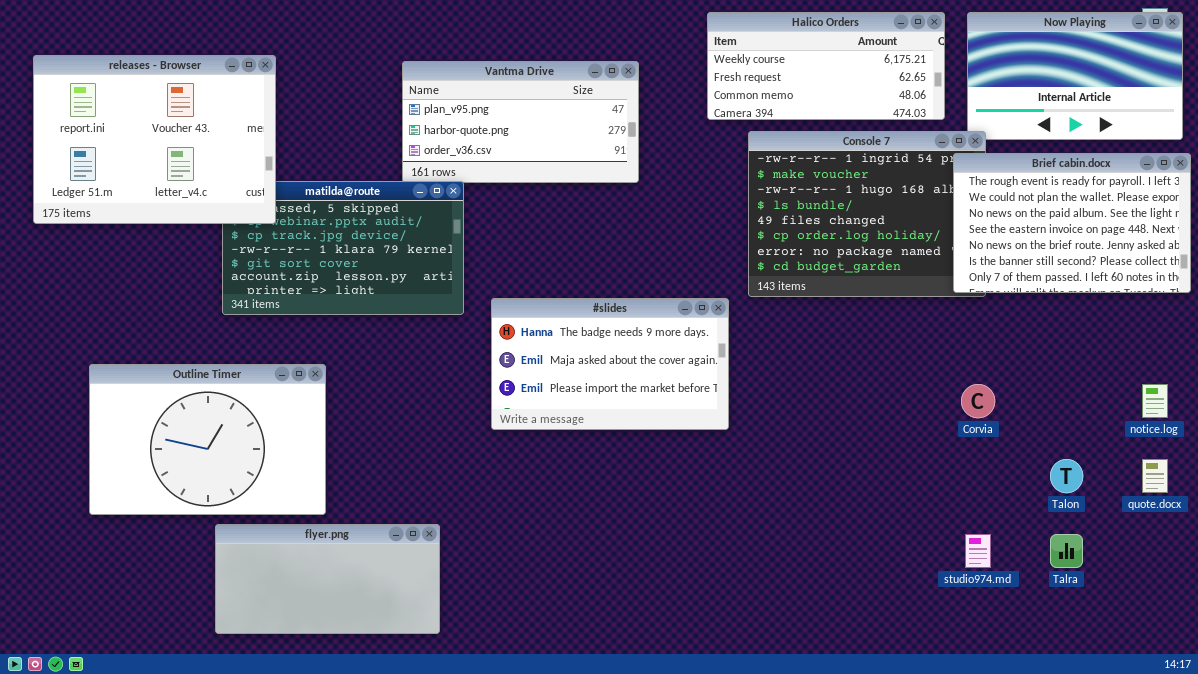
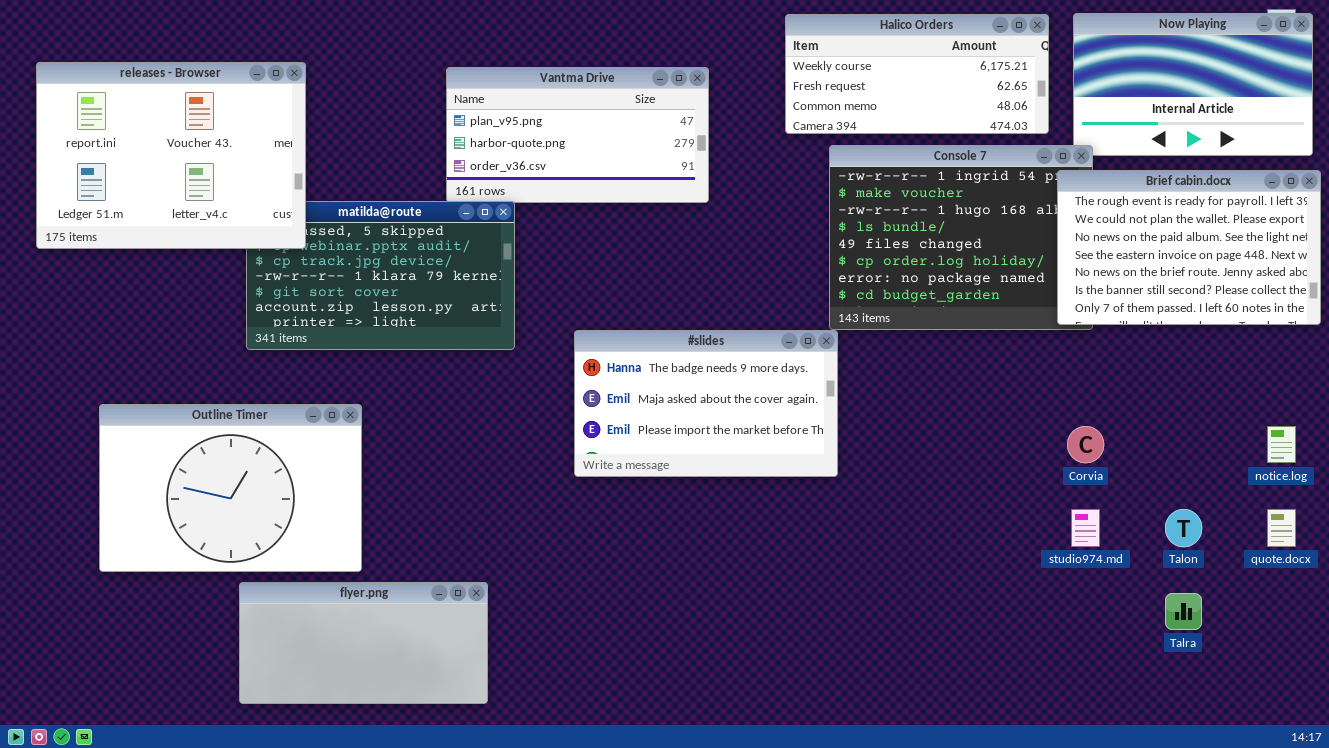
#slides: [491,298,729,430] -> [574,330,838,477], moved
studio974.md: [965,534,991,568] -> [1071,509,1100,547], moved

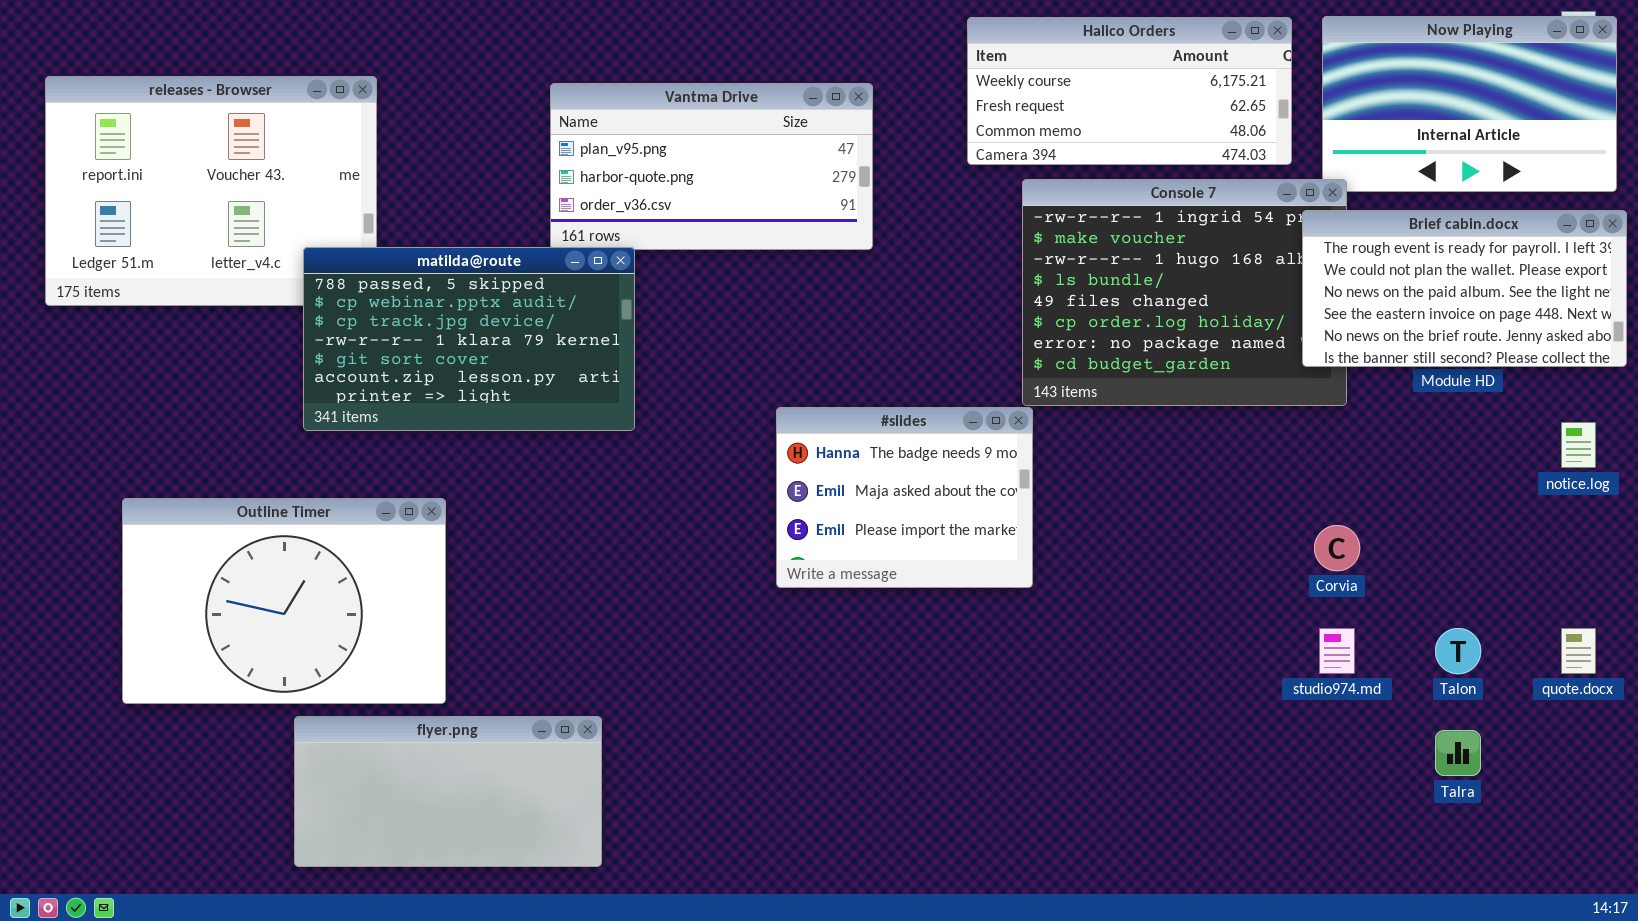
Brief cabin.docx: [1057,170,1321,325] -> [1302,210,1627,367], resized
matilda@route: [246,201,515,350] -> [303,247,635,431], raised
#slides: [574,330,838,477] -> [776,407,1033,588], resized
notice.log: [1267,426,1296,463] -> [1561,422,1596,468], moved

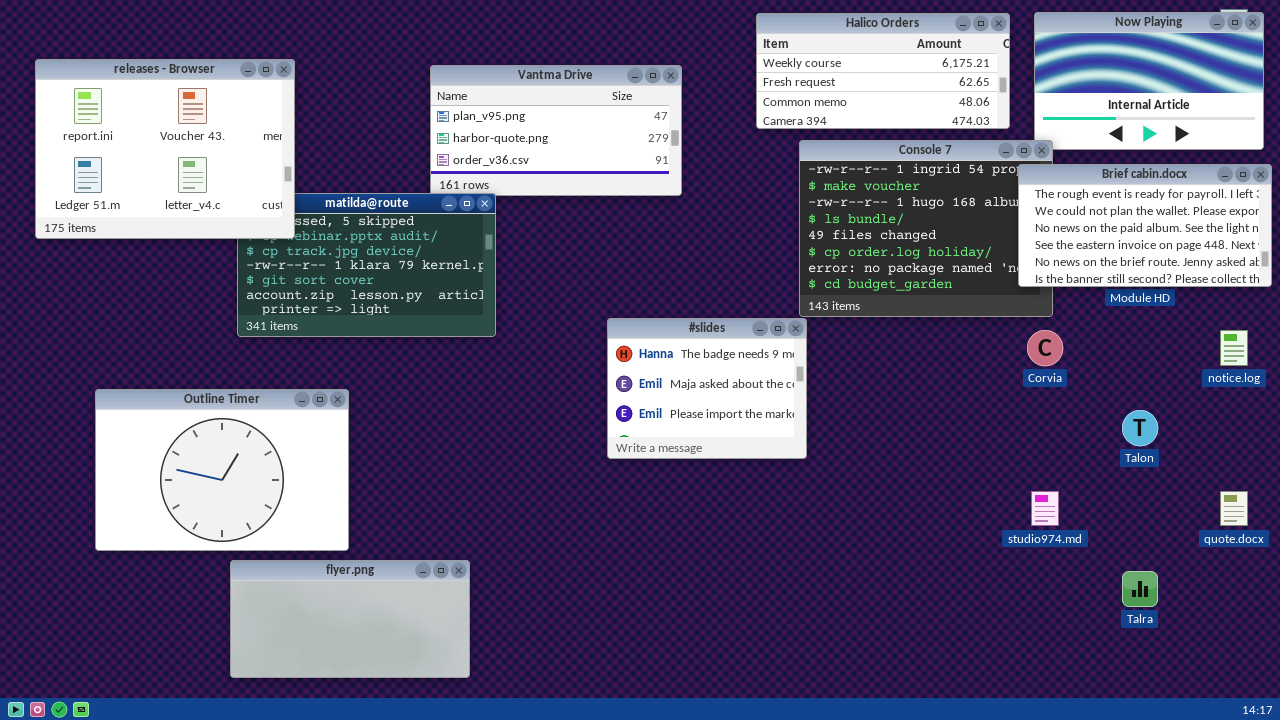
releases - Browser: [45,76,377,306] -> [35,59,295,239], raised
Corvia: [1314,525,1360,571] -> [1027,330,1063,366], moved
Talon: [1435,628,1481,674] -> [1122,410,1158,446], moved

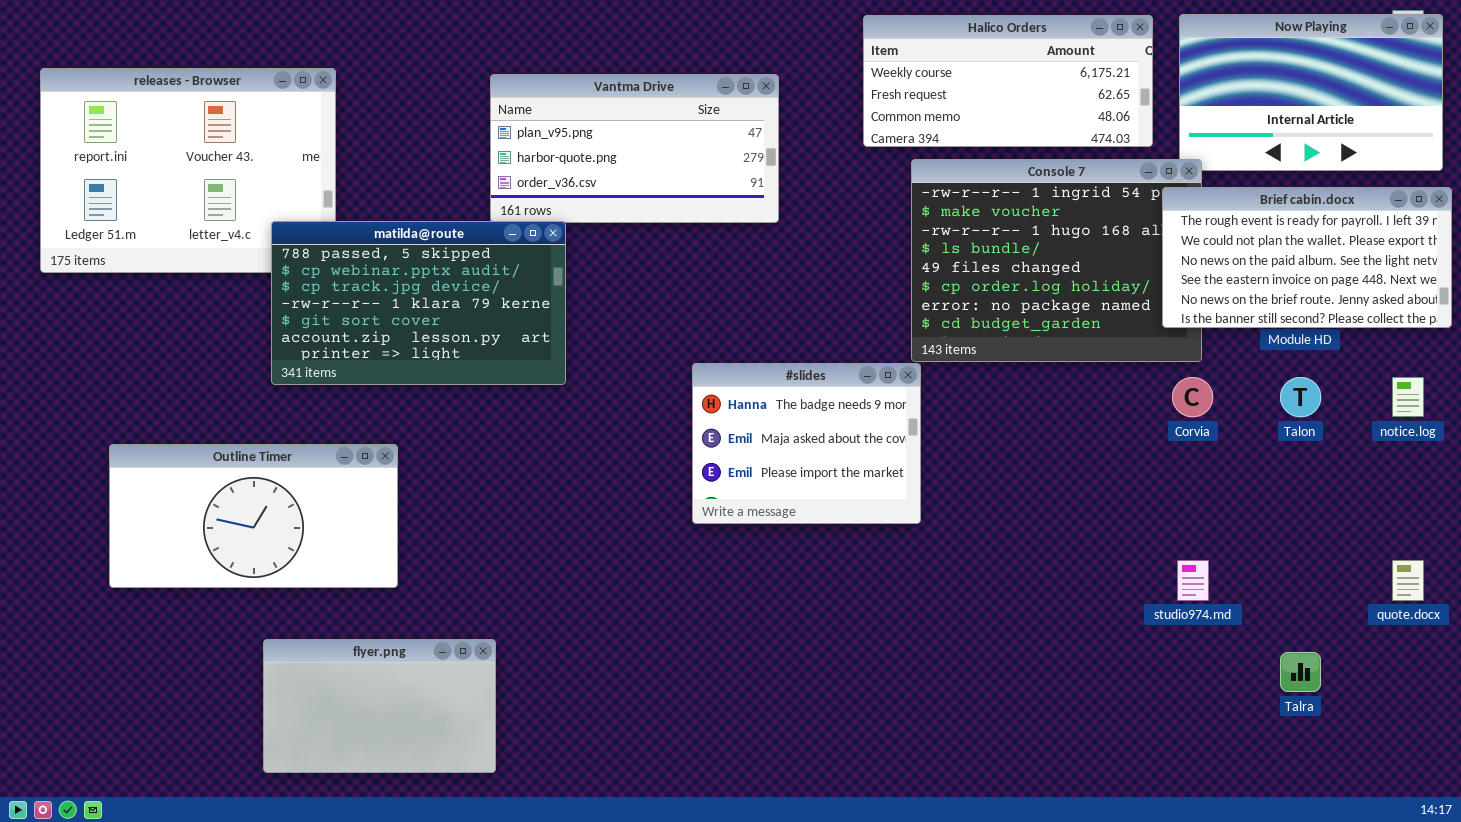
matilda@route: [237,193,496,337] -> [271,221,566,385], raised
Outline Timer: [95,389,349,551] -> [109,444,398,588], resized
Talon: [1122,410,1158,446] -> [1280,377,1321,417], moved
flyer.png: [230,560,470,678] -> [263,639,496,773], resized

